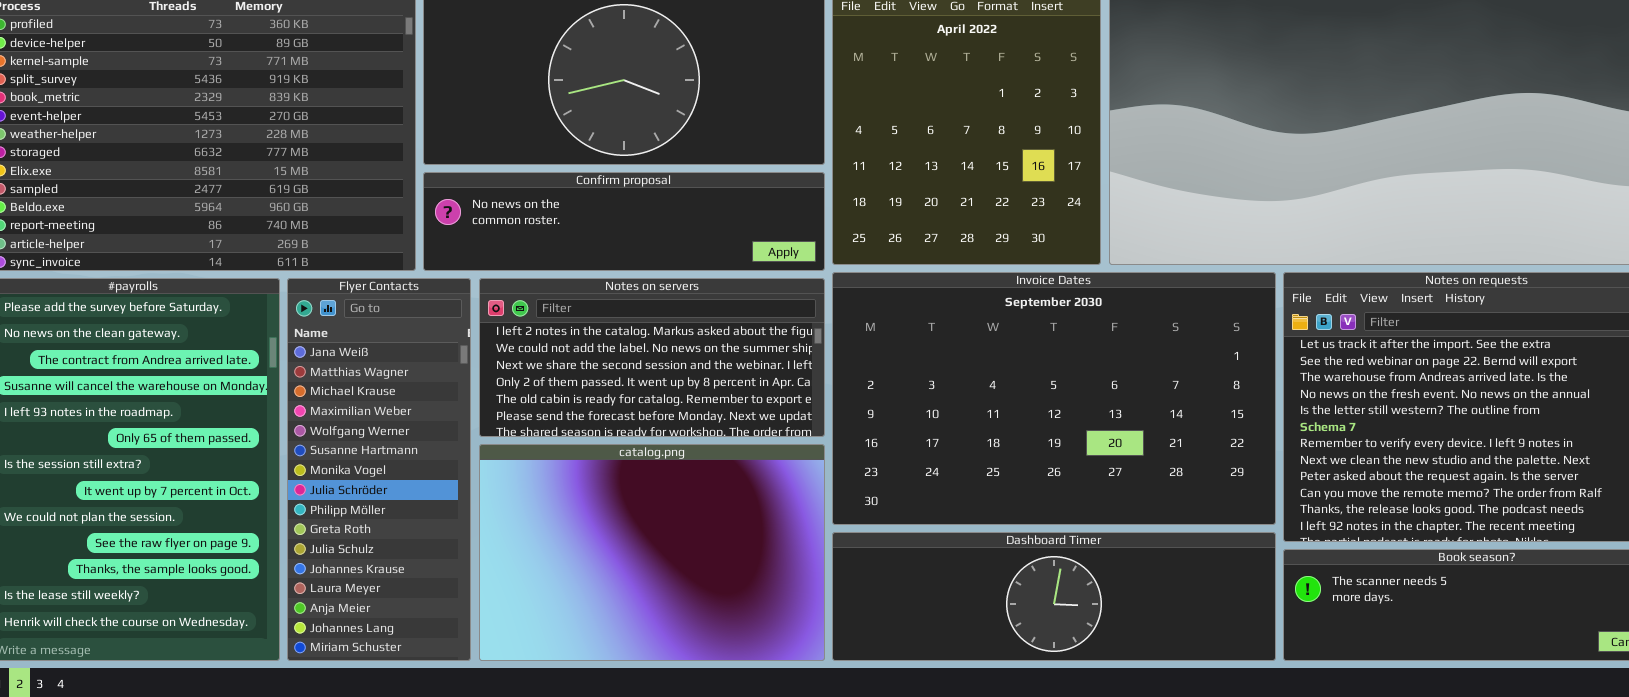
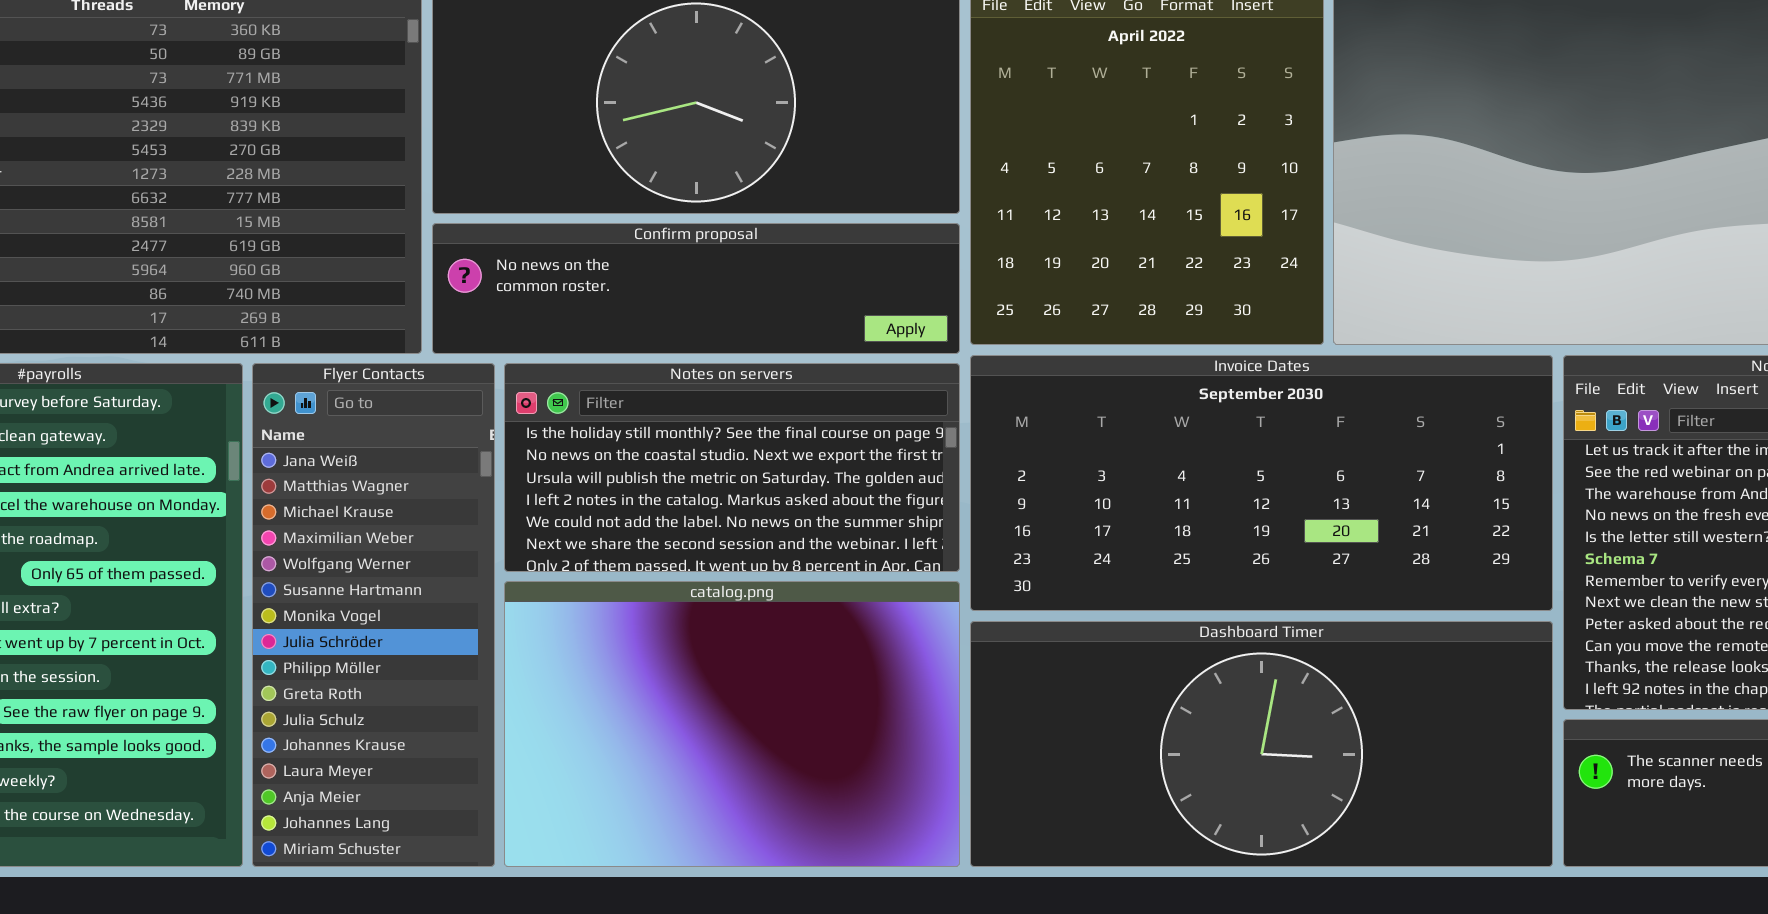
Invoice Dates: [832,272,1276,525] -> [970,355,1553,611], resized
Notes on servers: [479,278,825,437] -> [504,363,960,572], scrolled up 3 rows
Dashboard Timer: [832,532,1276,661] -> [970,621,1553,867], resized

